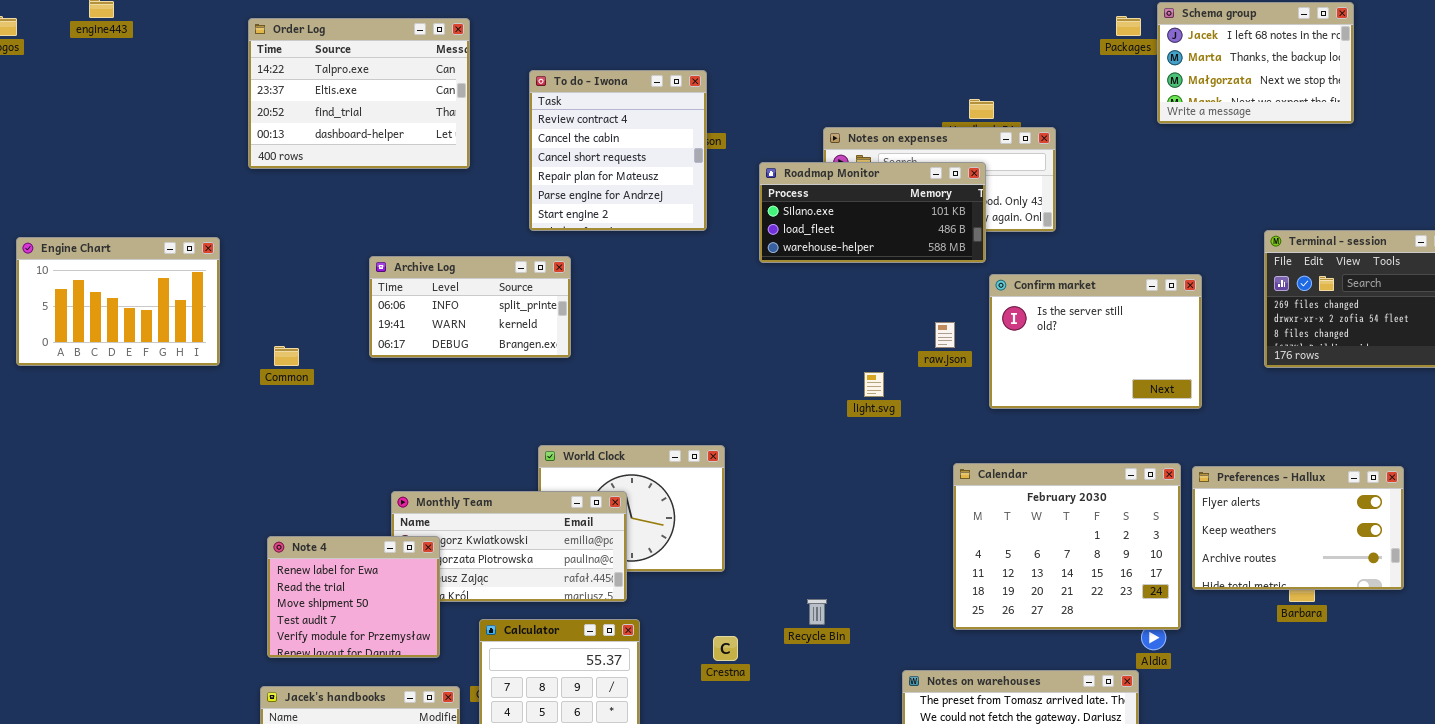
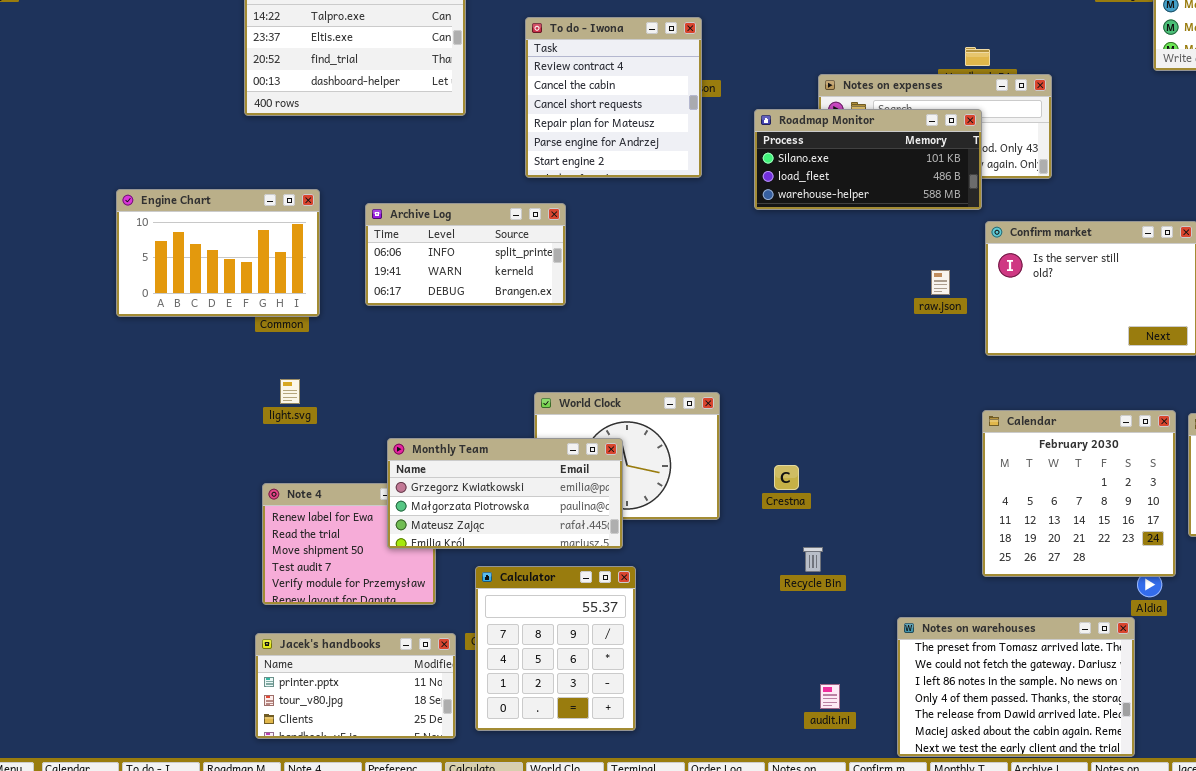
Engine Chart: [16,237,220,366] -> [116,189,320,317], moved
light.svg: [864,372,884,397] -> [280,379,300,404], moved
Calendar: [953,463,1181,630] -> [982,410,1176,577], resized
Monthly Team: [391,491,627,602] -> [387,438,623,549], raised
Crestna: [713,636,738,661] -> [774,465,799,490], moved

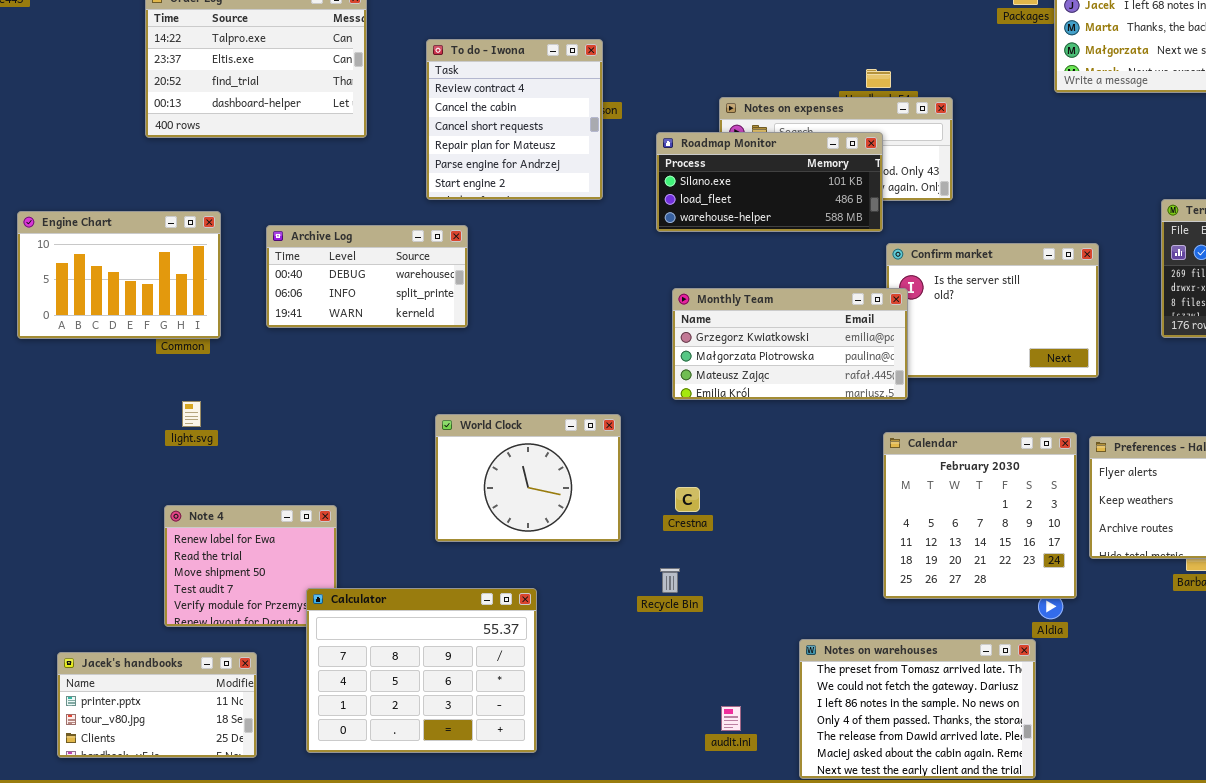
Archive Log: [365,203,566,306] -> [266,225,468,328], scrolled up 1 row
Monthly Team: [387,438,623,549] -> [672,288,908,400], moved
Recycle Bin: [803,547,823,572] -> [660,568,680,593], moved
Calculator: [475,566,636,731] -> [306,588,537,753], resized
Jacek's handbooks: [255,633,456,739] -> [57,652,257,758], moved

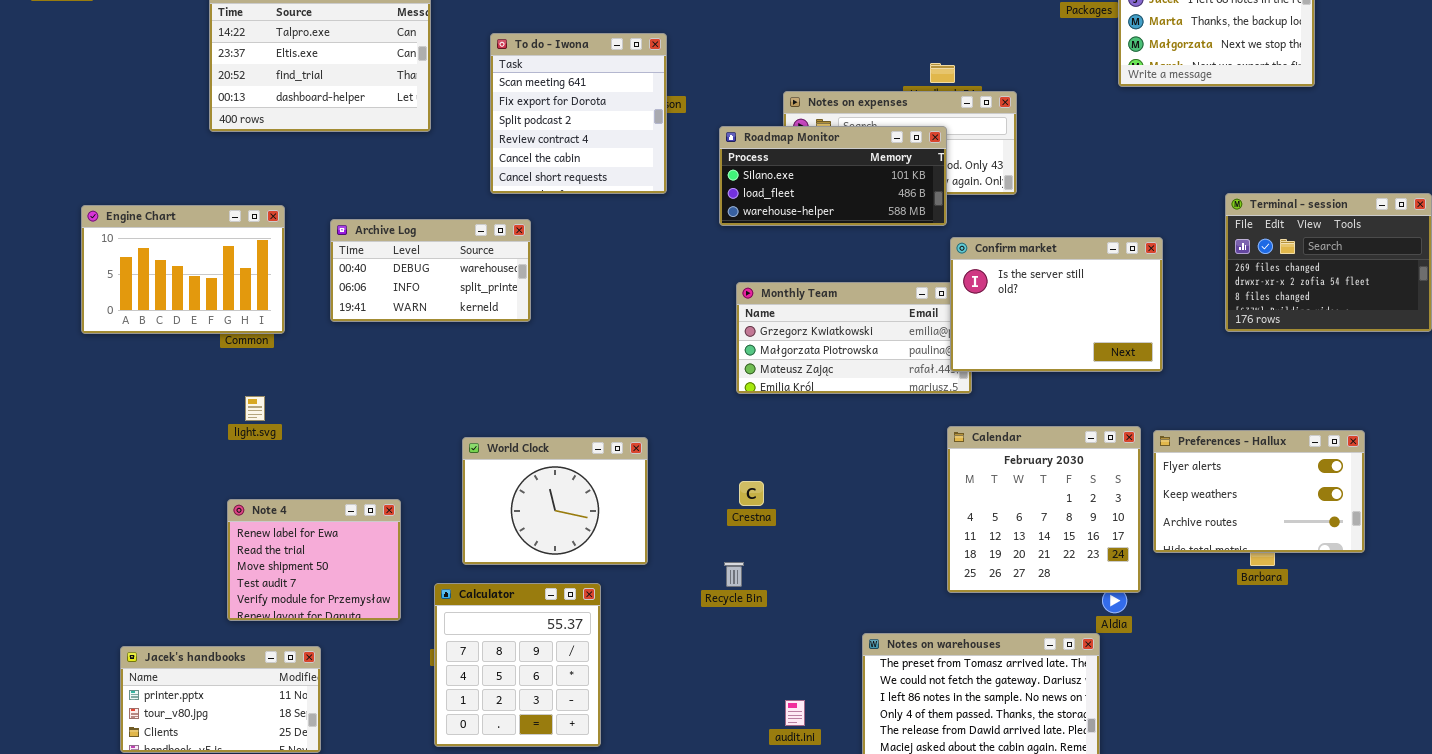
To do - Iwona: [426,39,603,200] -> [490,33,667,194], scrolled up 3 rows
Confirm market: [886,243,1099,378] -> [950,237,1163,372], raised
World Clock: [435,414,621,542] -> [462,437,648,565], moved
Calculator: [306,588,537,753] -> [434,583,601,747], resized

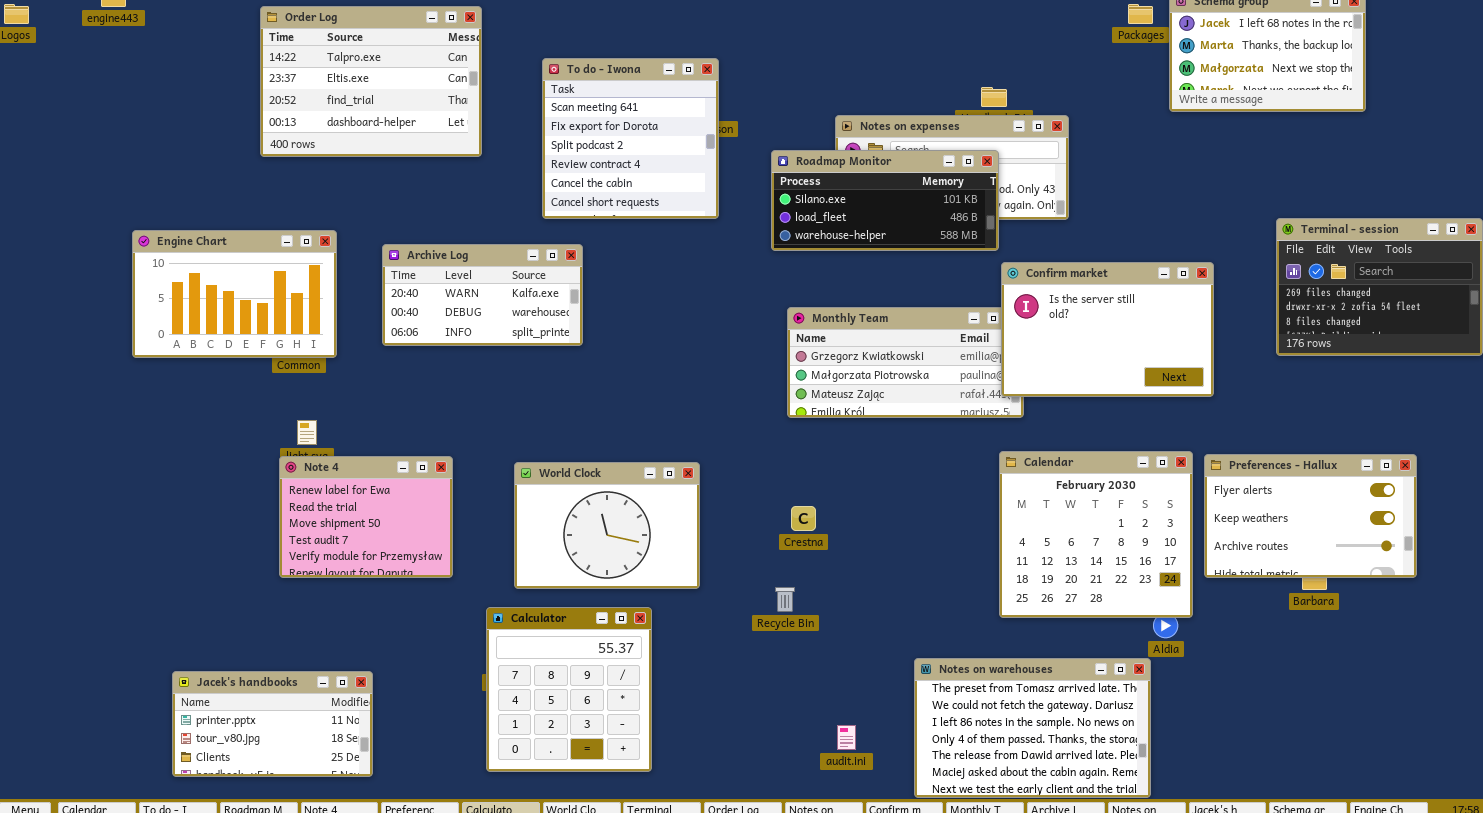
Archive Log: [330,219,531,322] -> [382,244,583,346], scrolled up 1 row
Note 4: [227,499,401,621] -> [279,456,453,578], moved

